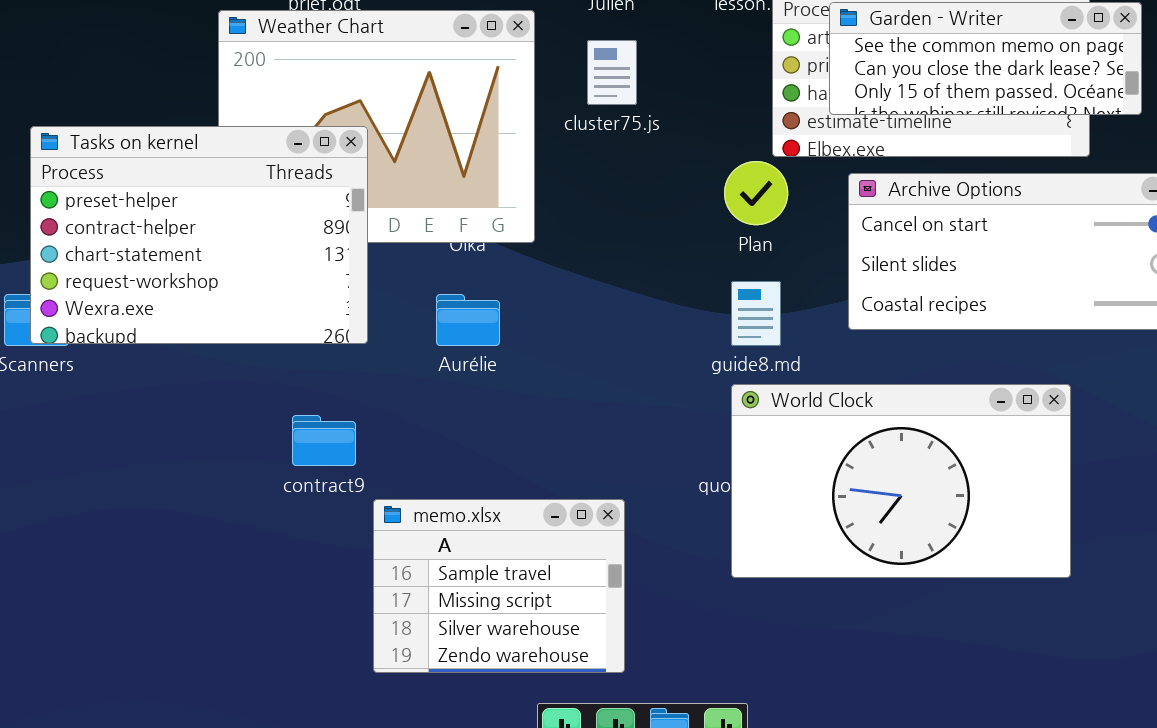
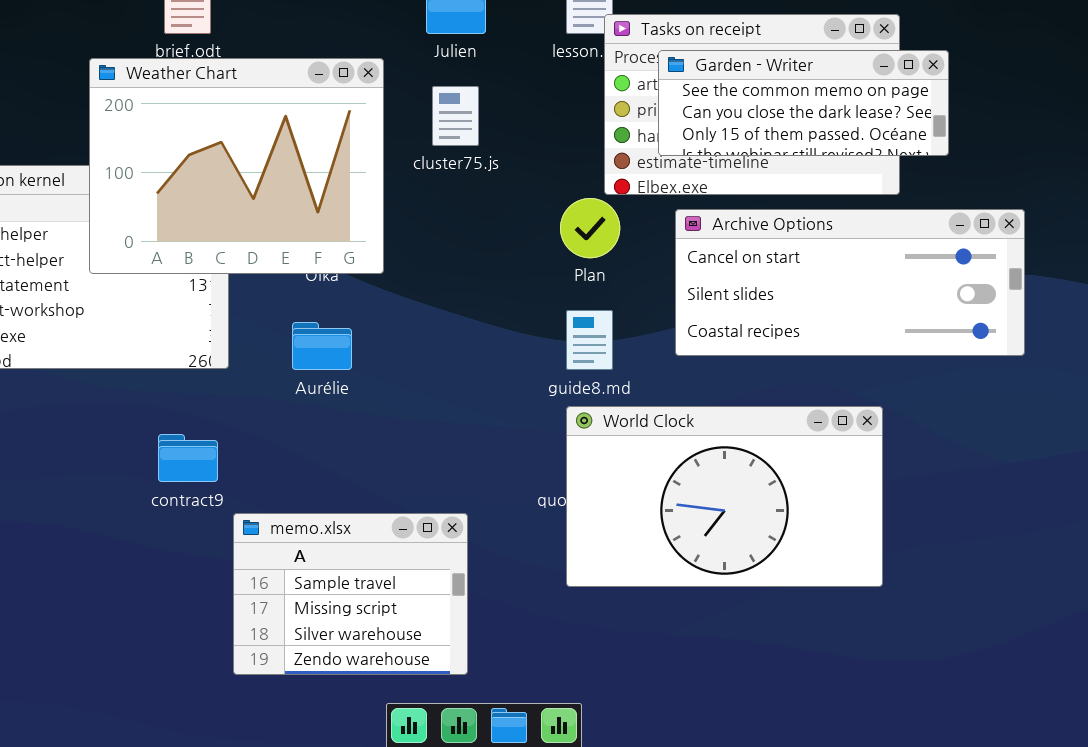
Weather Chart: [218,10,535,243] -> [89,58,384,274], raised

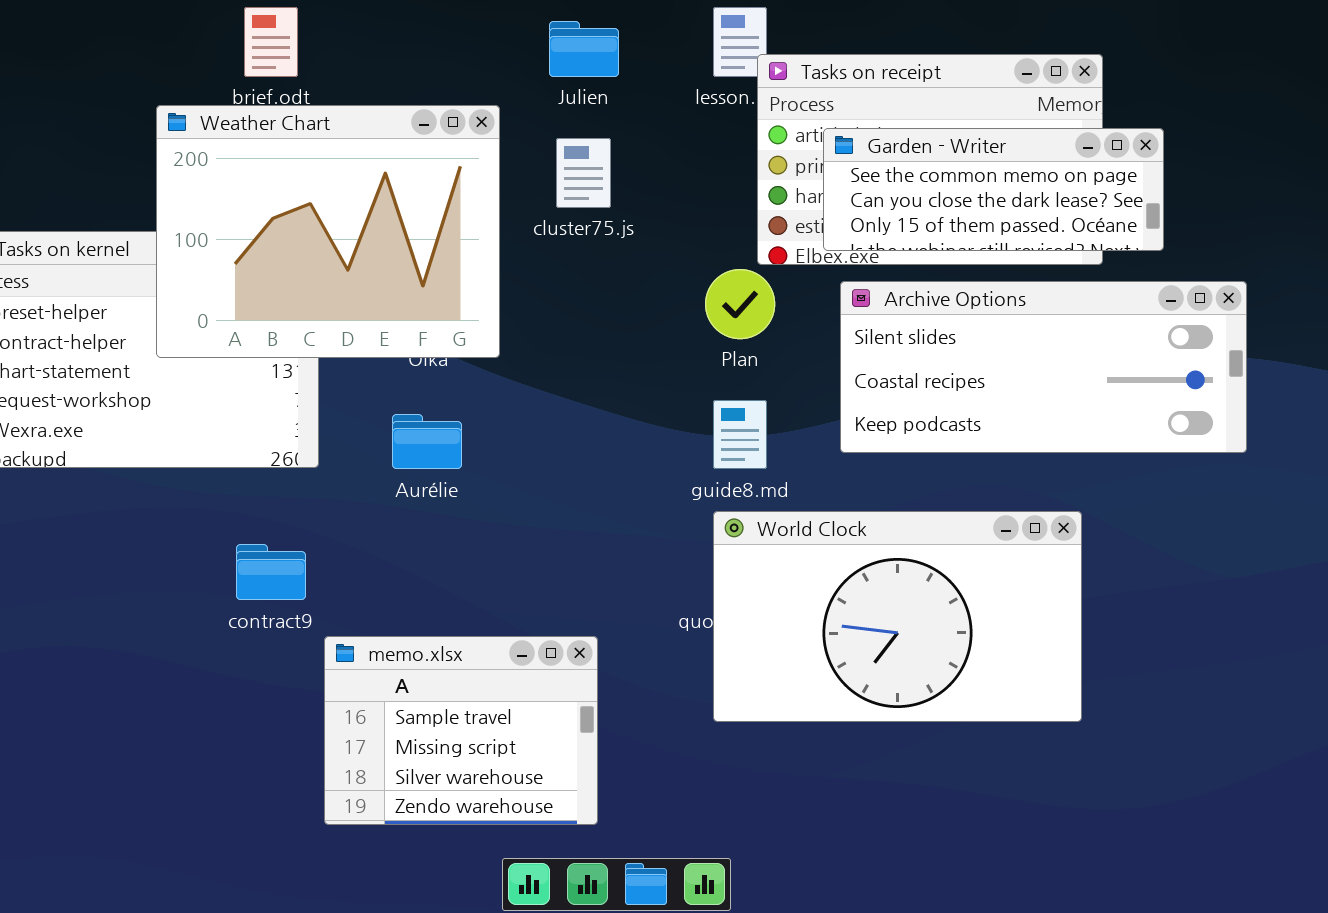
Garden - Writer: [658,50,949,156] -> [823,128,1164,251], moved
Archive Options: [675,209,1025,356] -> [840,281,1247,453], scrolled down 1 row

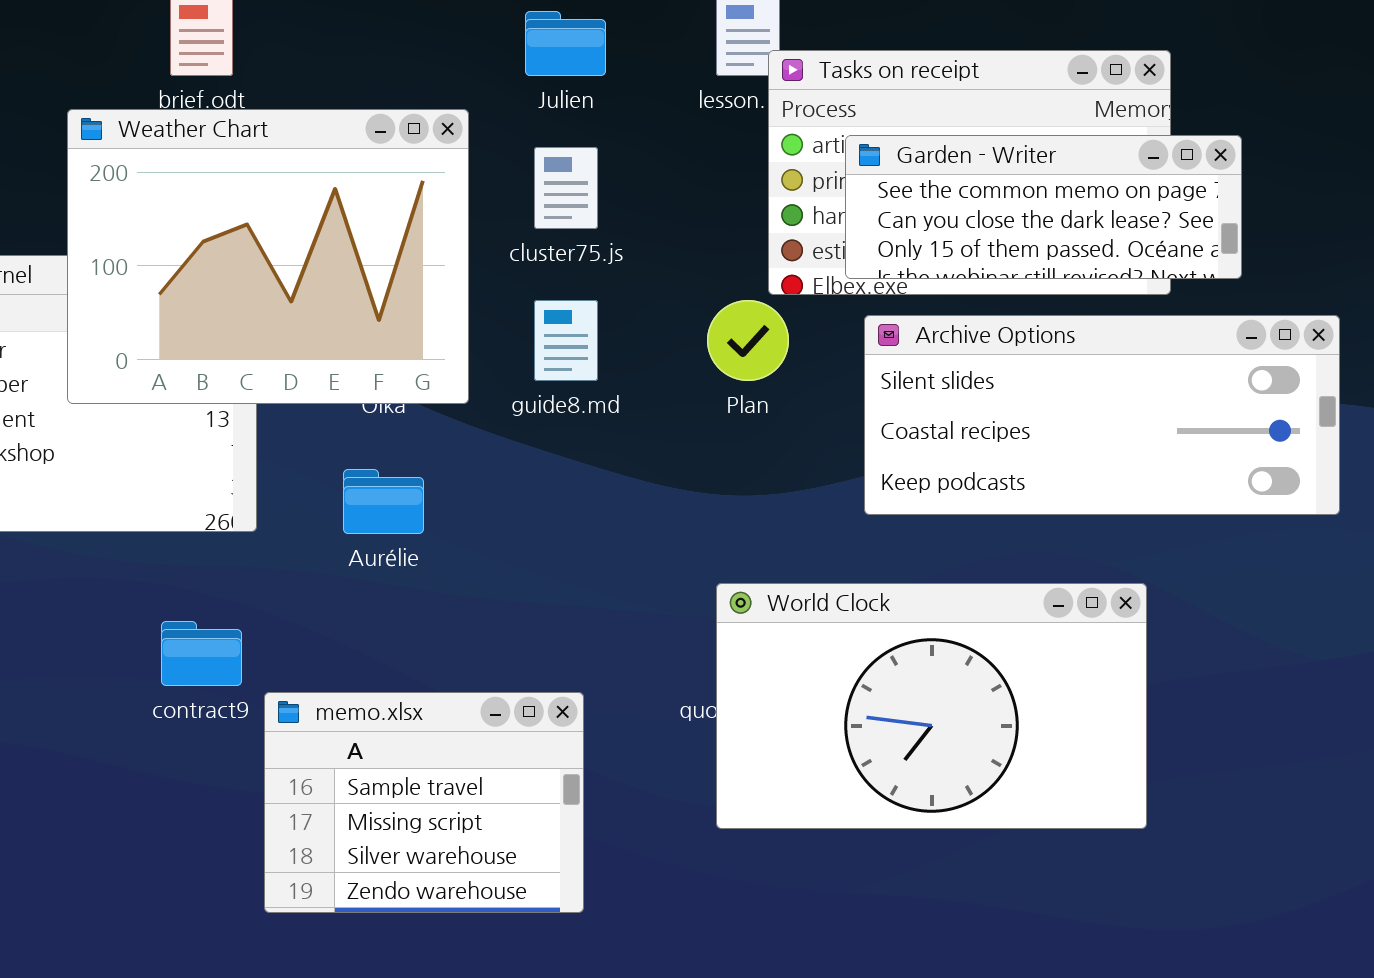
guide8.md: [713,400,767,469] -> [534,300,598,381], moved
memo.xlsx: [324,636,598,825] -> [264,692,584,913], moved

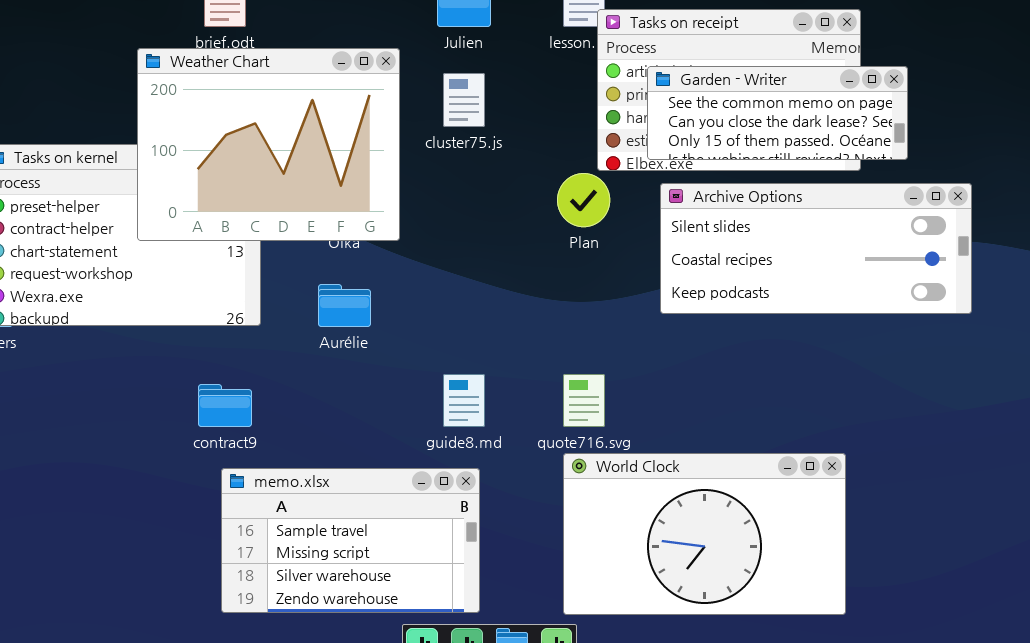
guide8.md: [534,300,598,381] -> [443,374,485,427], moved
World Clock: [716,583,1147,829] -> [563,453,846,615], moved
memo.xlsx: [264,692,584,913] -> [221,468,480,613], moved, resized

